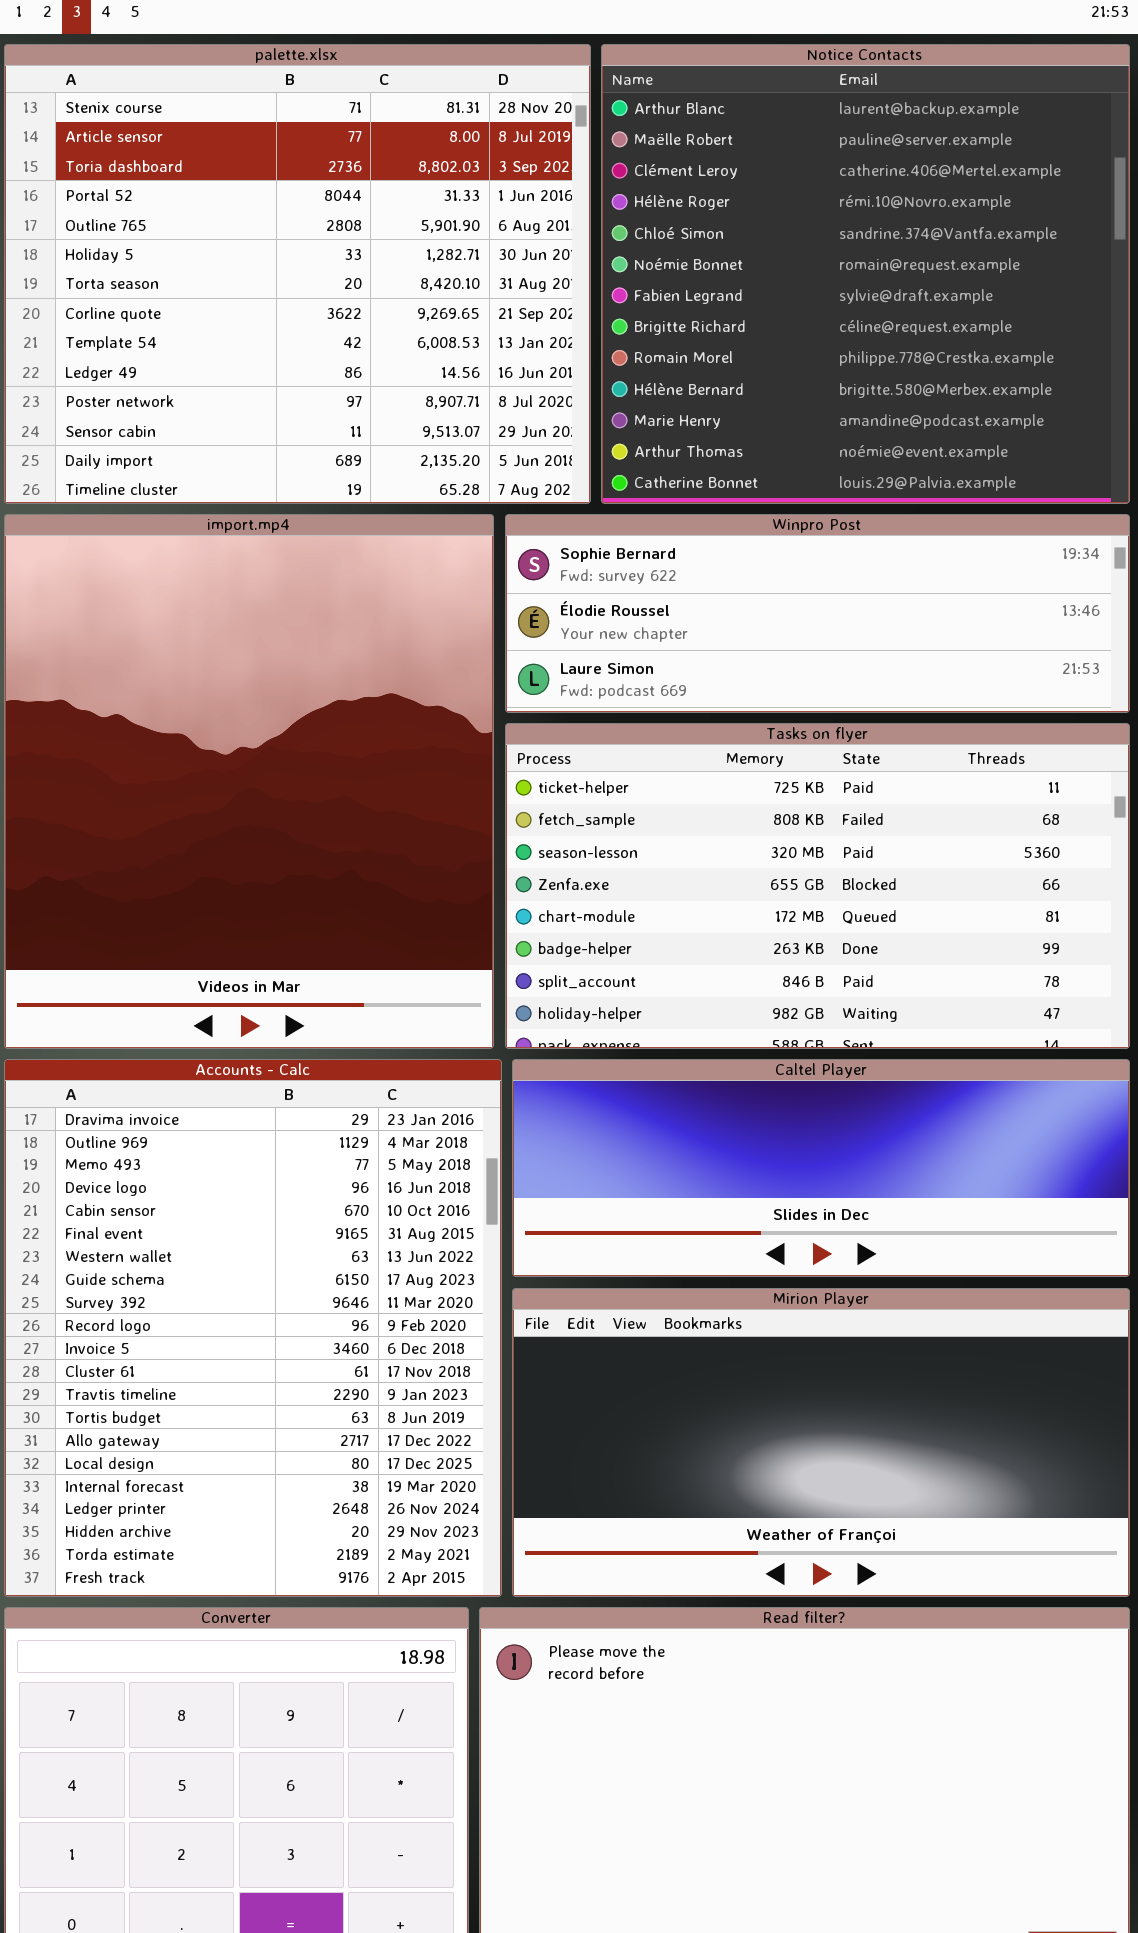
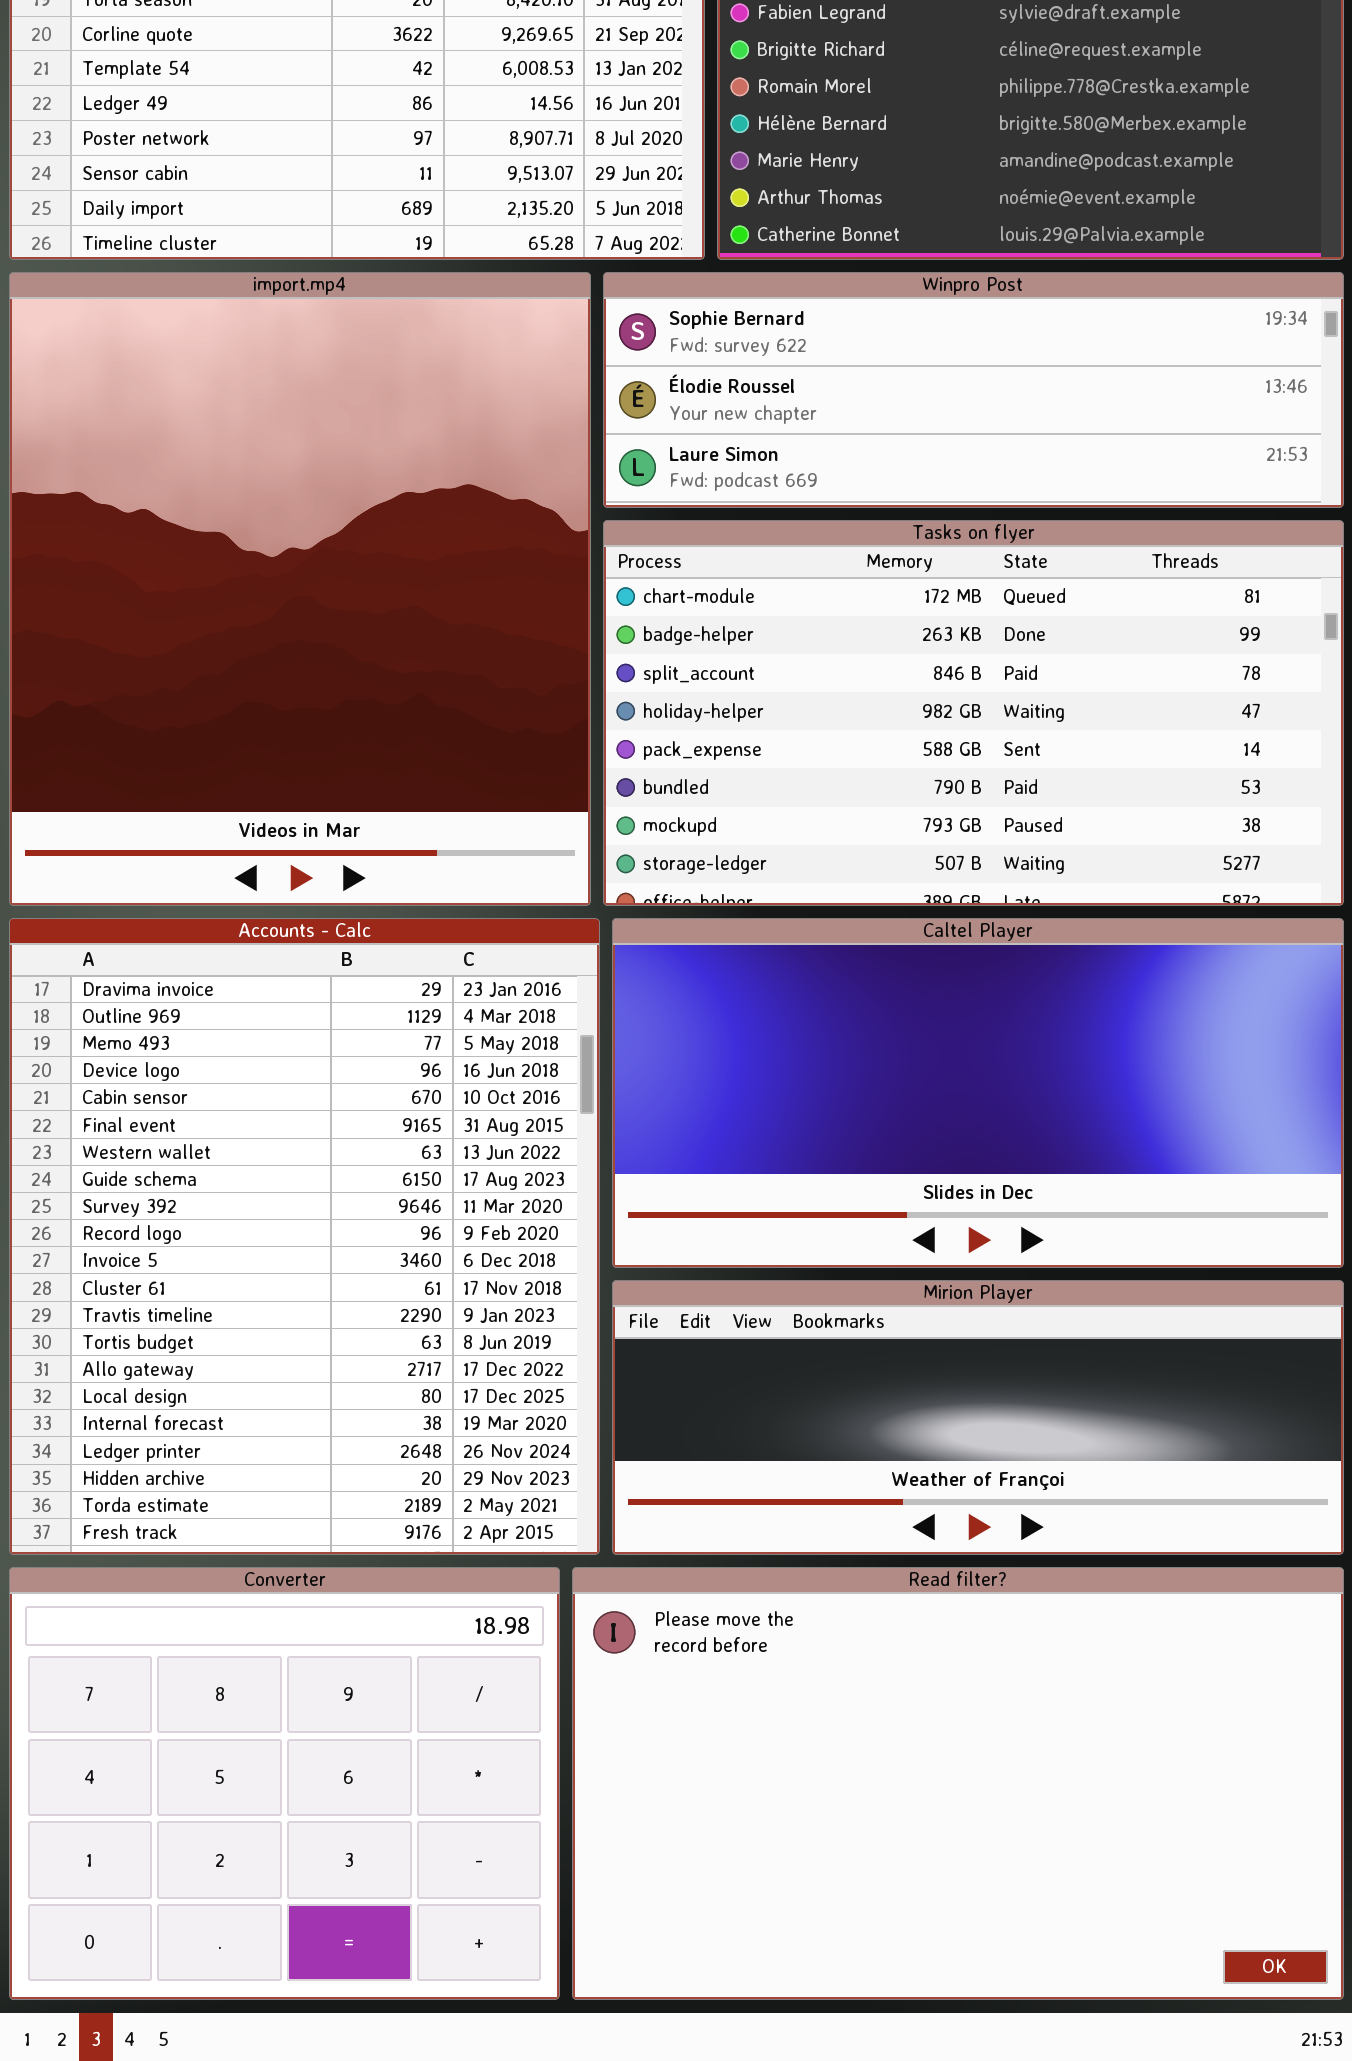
Tasks on flyer: [505,723,1130,1049] -> [603,520,1344,906], scrolled down 4 rows
Caltel Player: [512,1059,1130,1277] -> [612,918,1344,1268], resized
Mirion Player: [512,1288,1130,1597] -> [612,1280,1344,1555], resized

